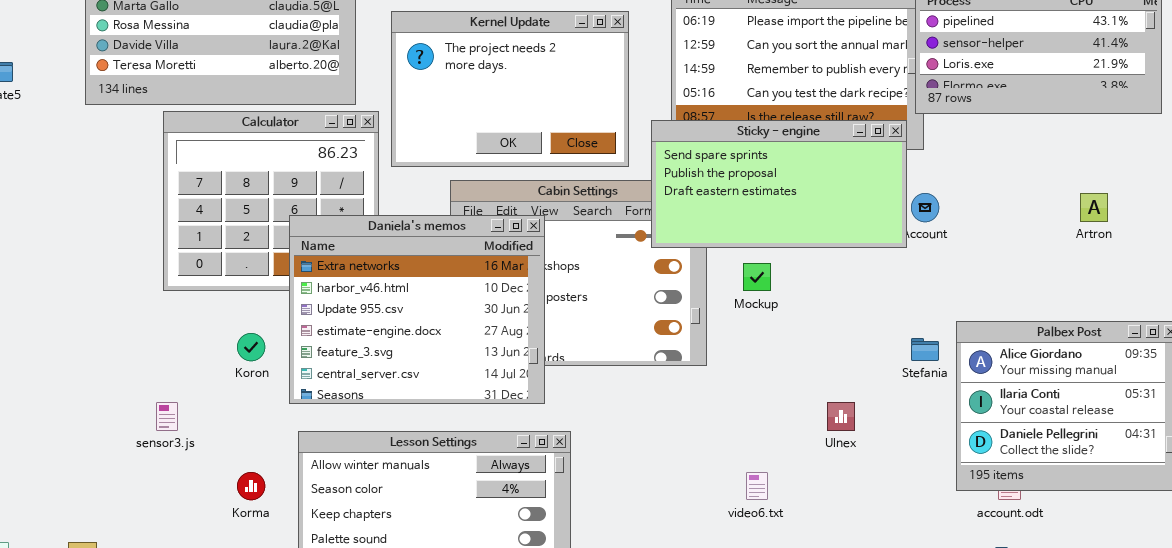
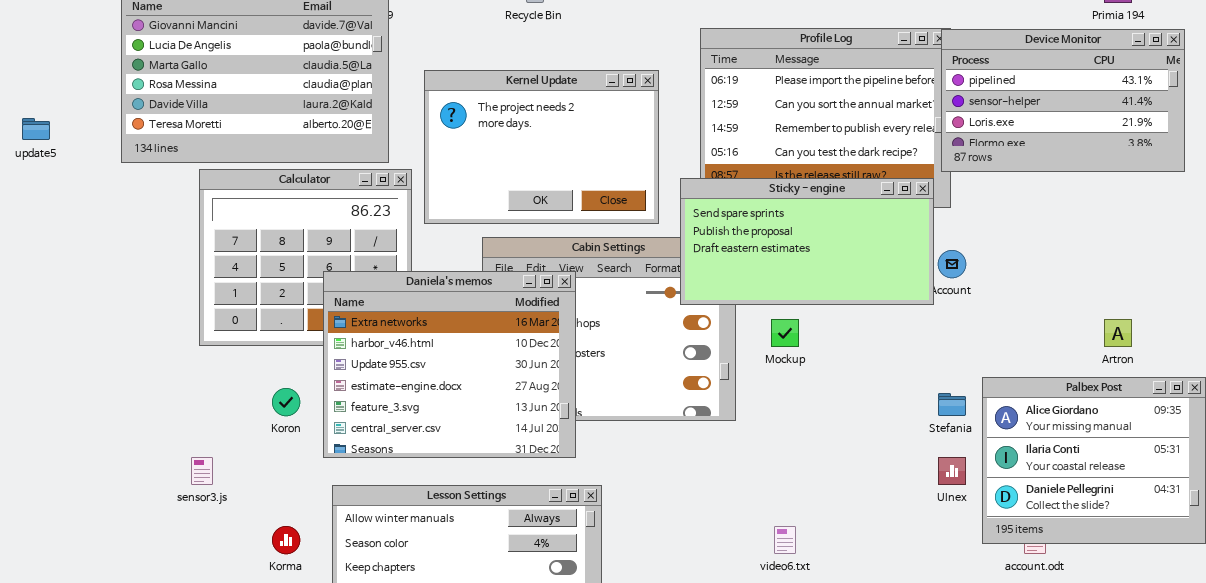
Artron: [1080,193,1108,222] -> [1104,319,1132,347], moved
Ulnex: [827,402,855,431] -> [938,457,966,485], moved

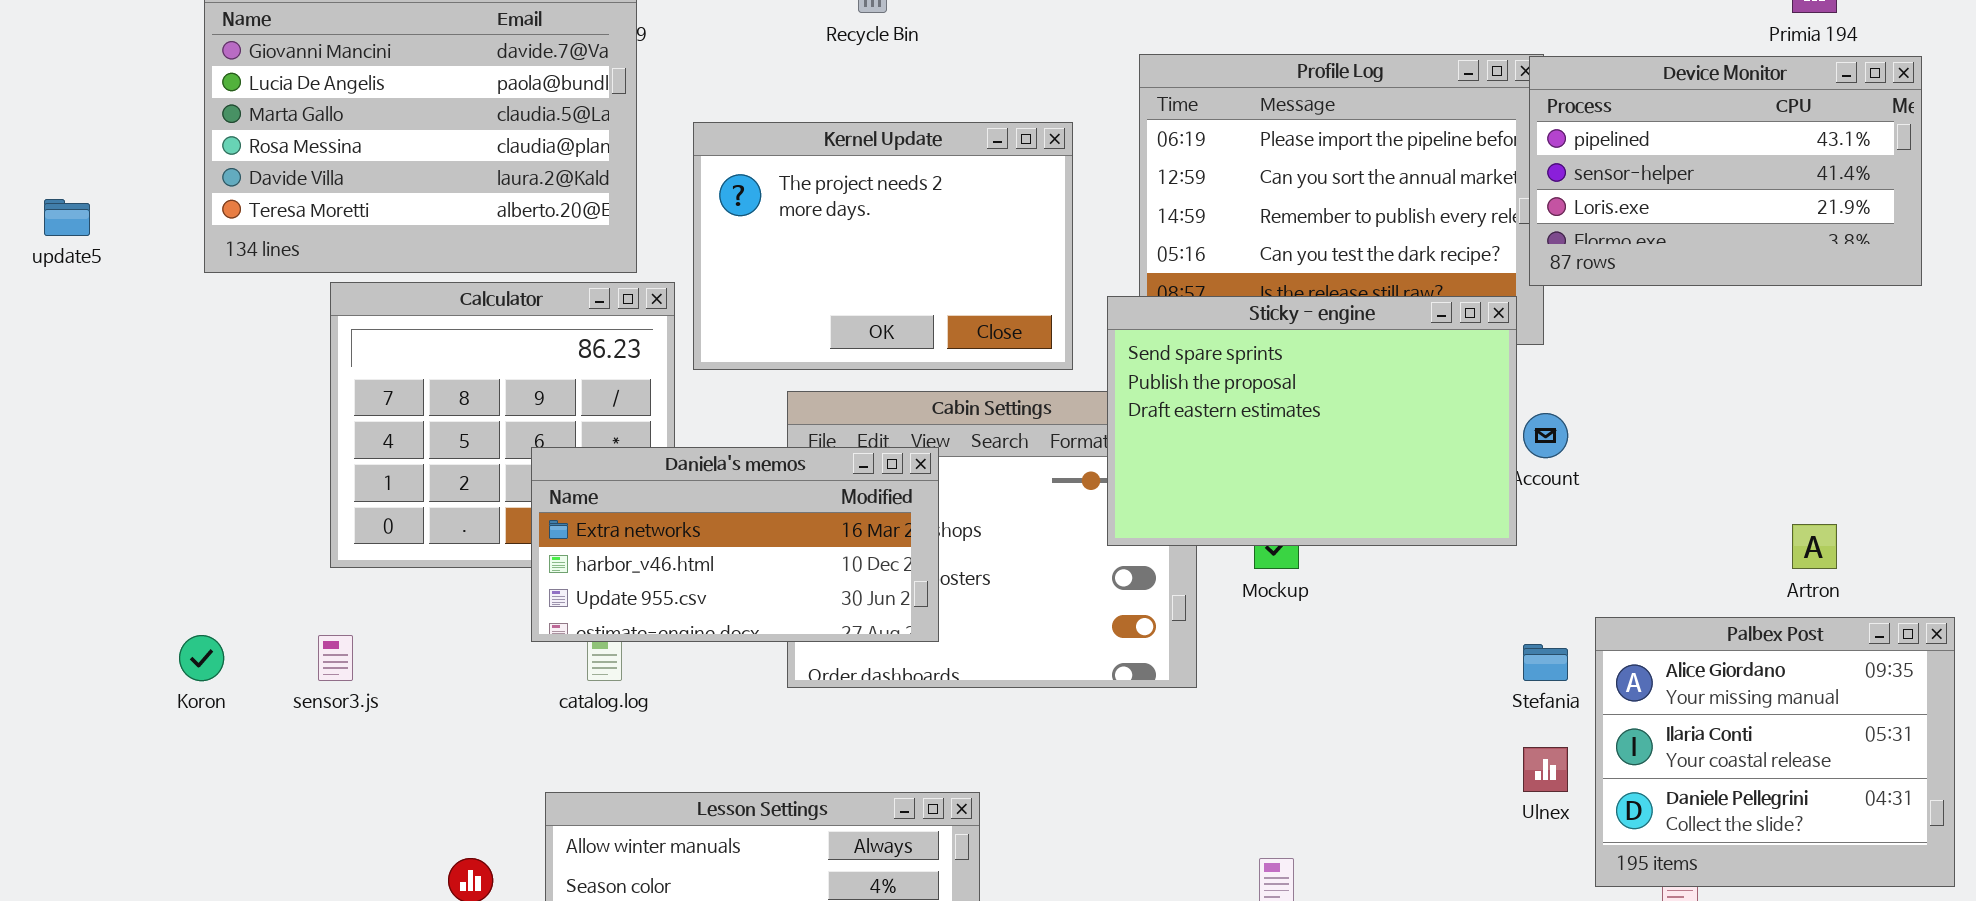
Sticky - engine: [680,178,934,305] -> [1107,296,1517,546], resized
Daniela's memos: [323,271,576,458] -> [531,447,939,642], resized
Koron: [272,388,300,416] -> [179,635,224,681], moved
sensor3.js: [191,457,213,485] -> [318,635,353,681], moved

